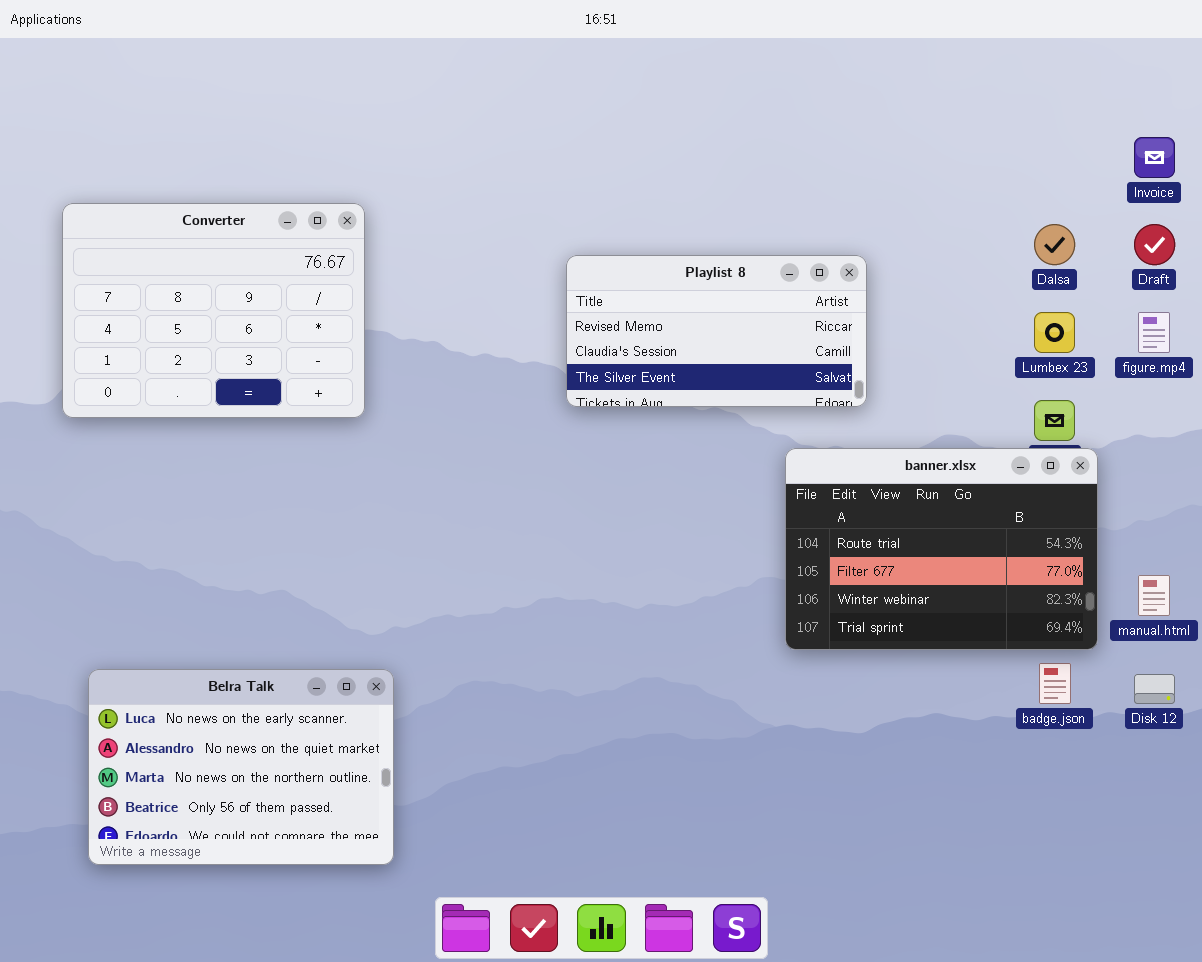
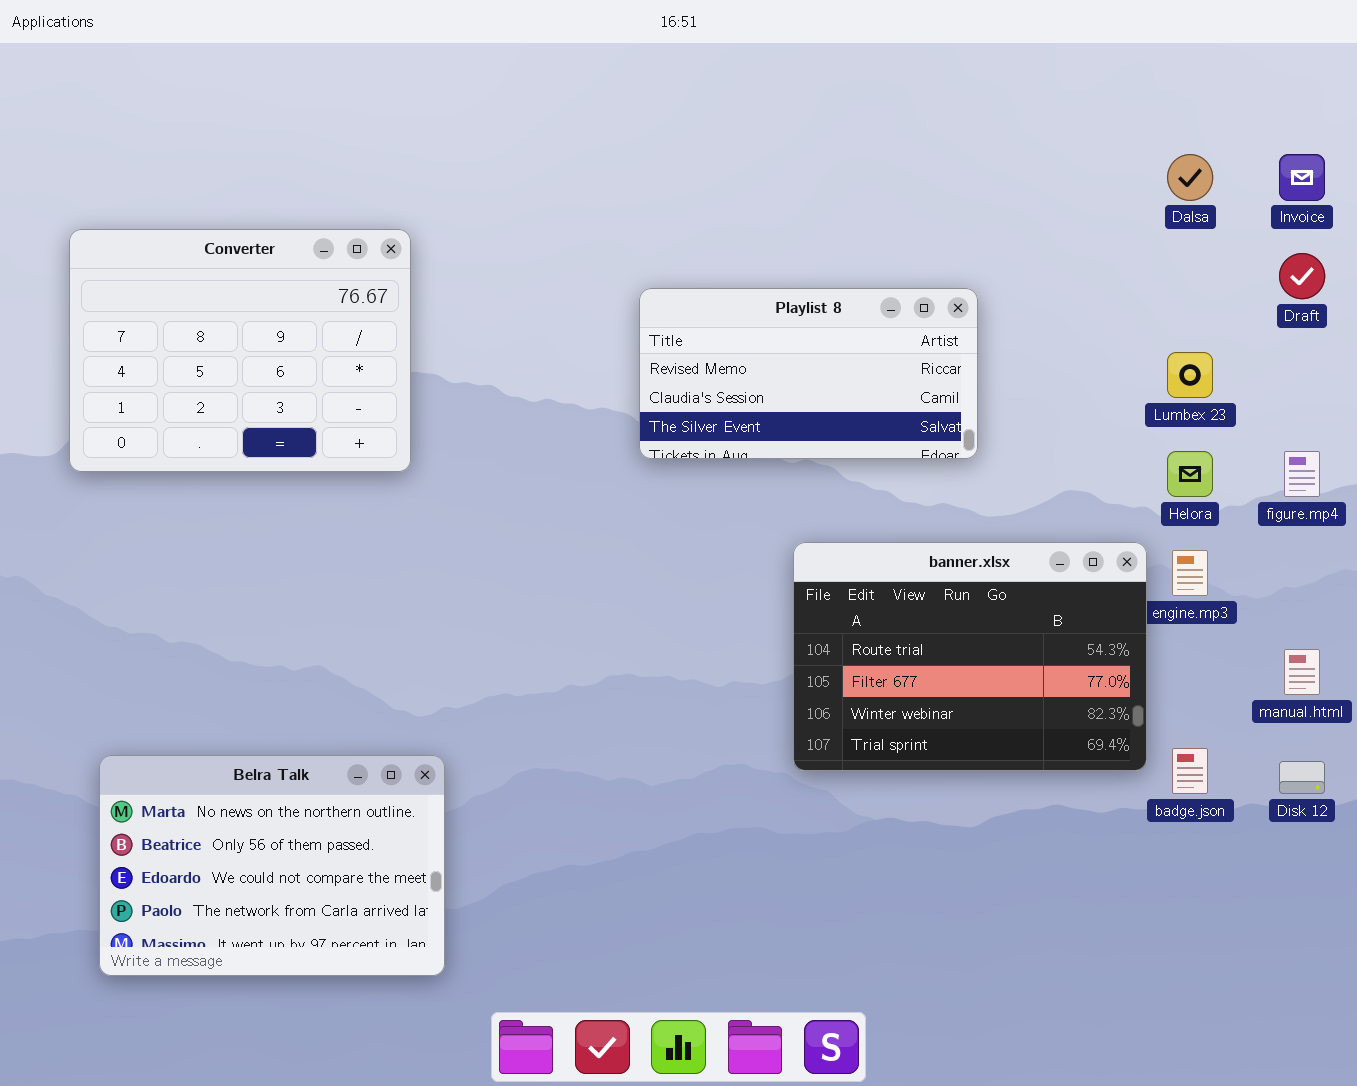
Dalsa: [1034,224,1075,265] -> [1167,154,1213,201], moved
figure.mp4: [1138,312,1170,353] -> [1284,451,1320,497], moved
banner.xlsx: [785,448,1098,650] -> [793,542,1147,771], moved
Belra Talk: [88,669,394,865] -> [99,755,445,976], scrolled down 2 rows

